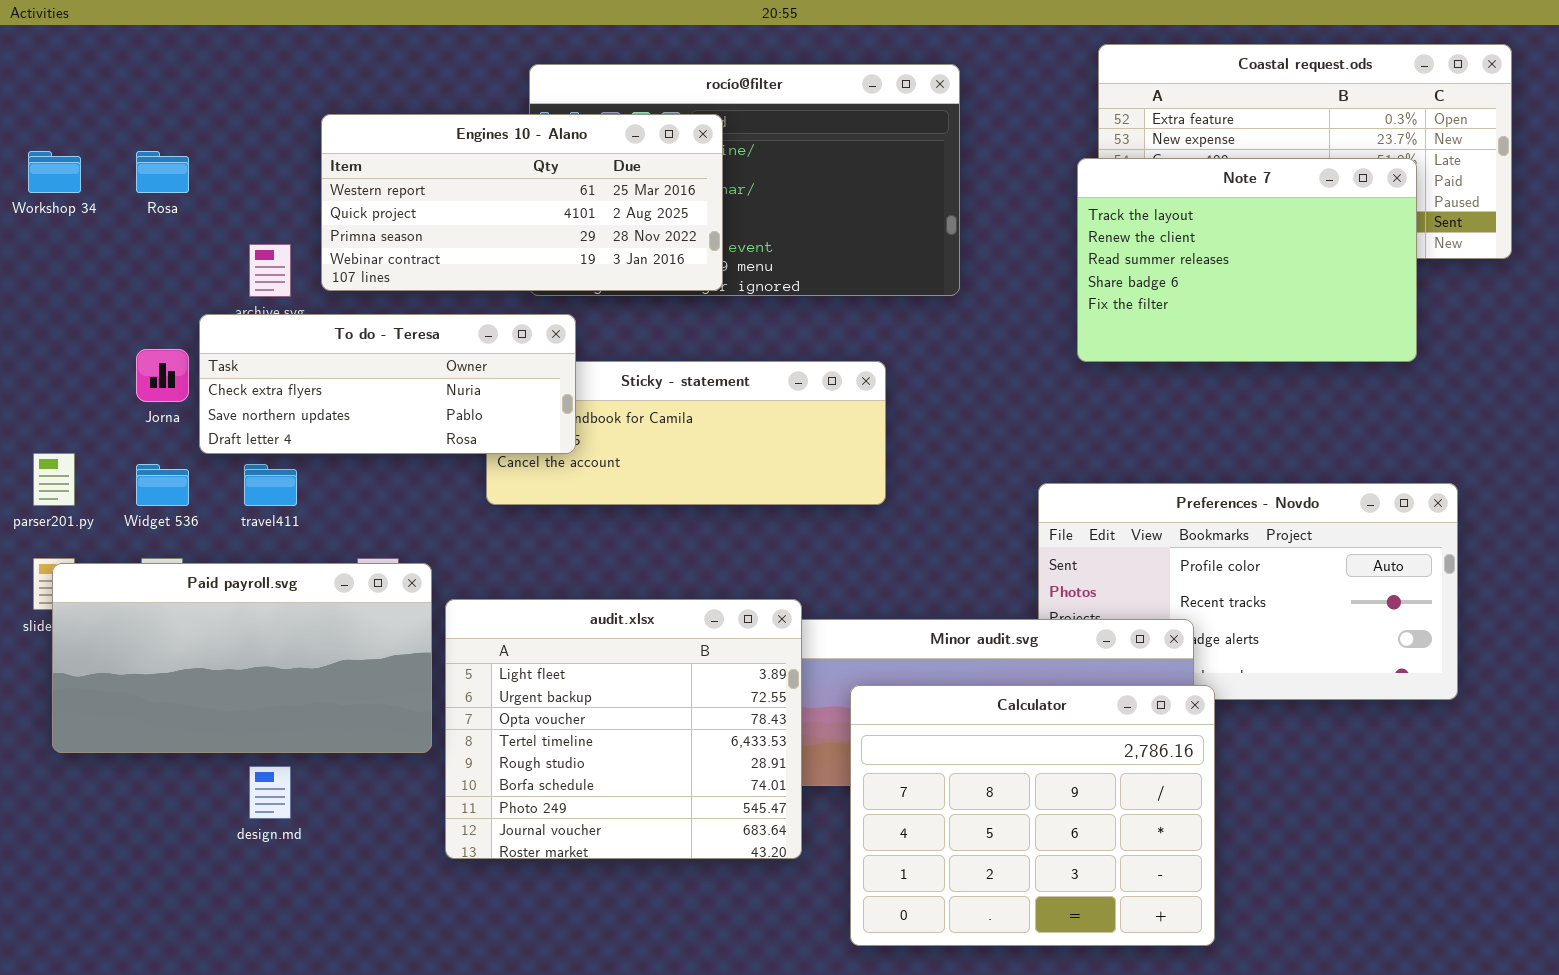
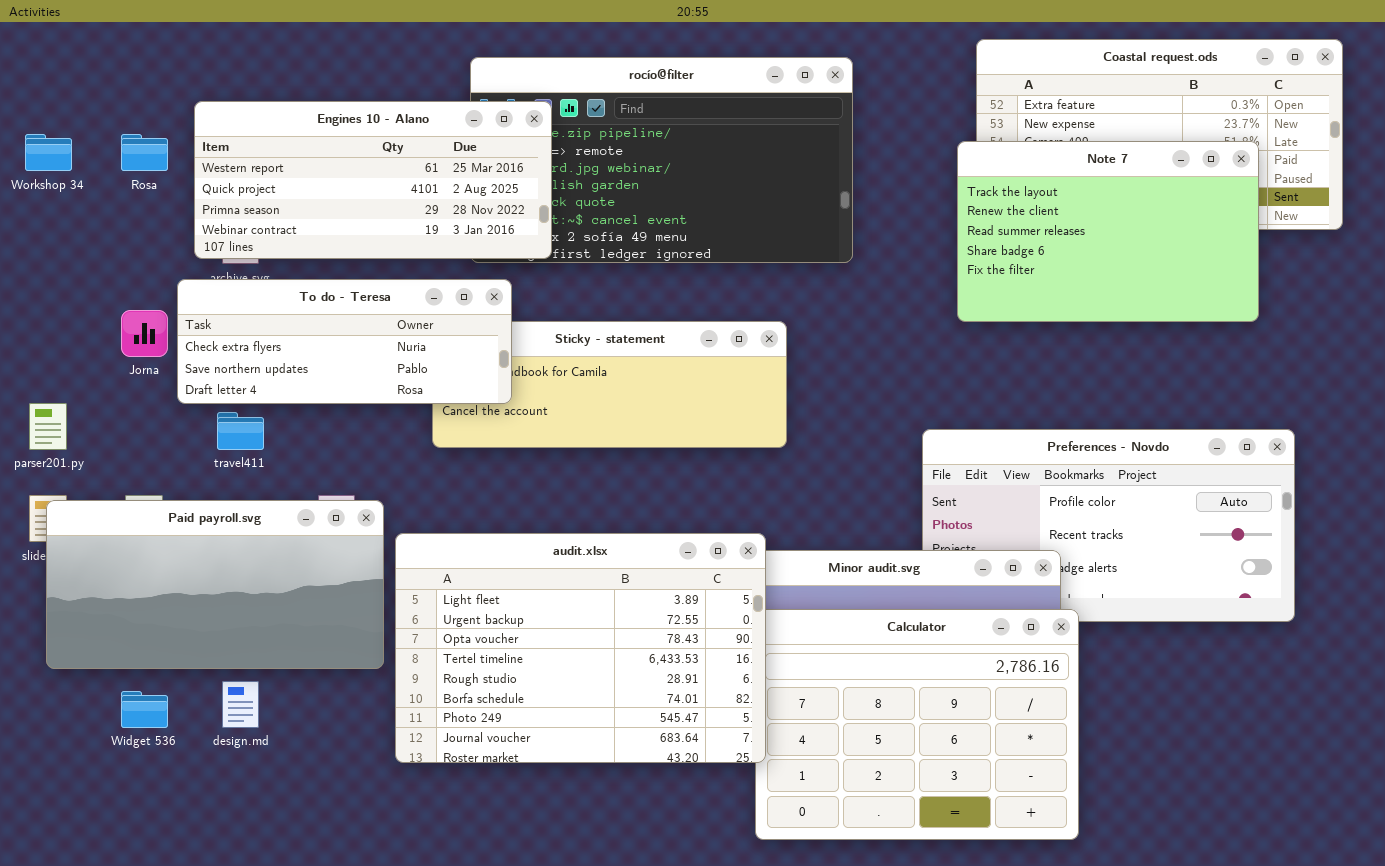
Engines 10 - Alano: [321,114,723,291] -> [194,101,552,259], moved
Widget 536: [136,464,189,506] -> [121,691,168,728], moved
audit.xlsx: [445,599,802,859] -> [395,533,766,763], resized

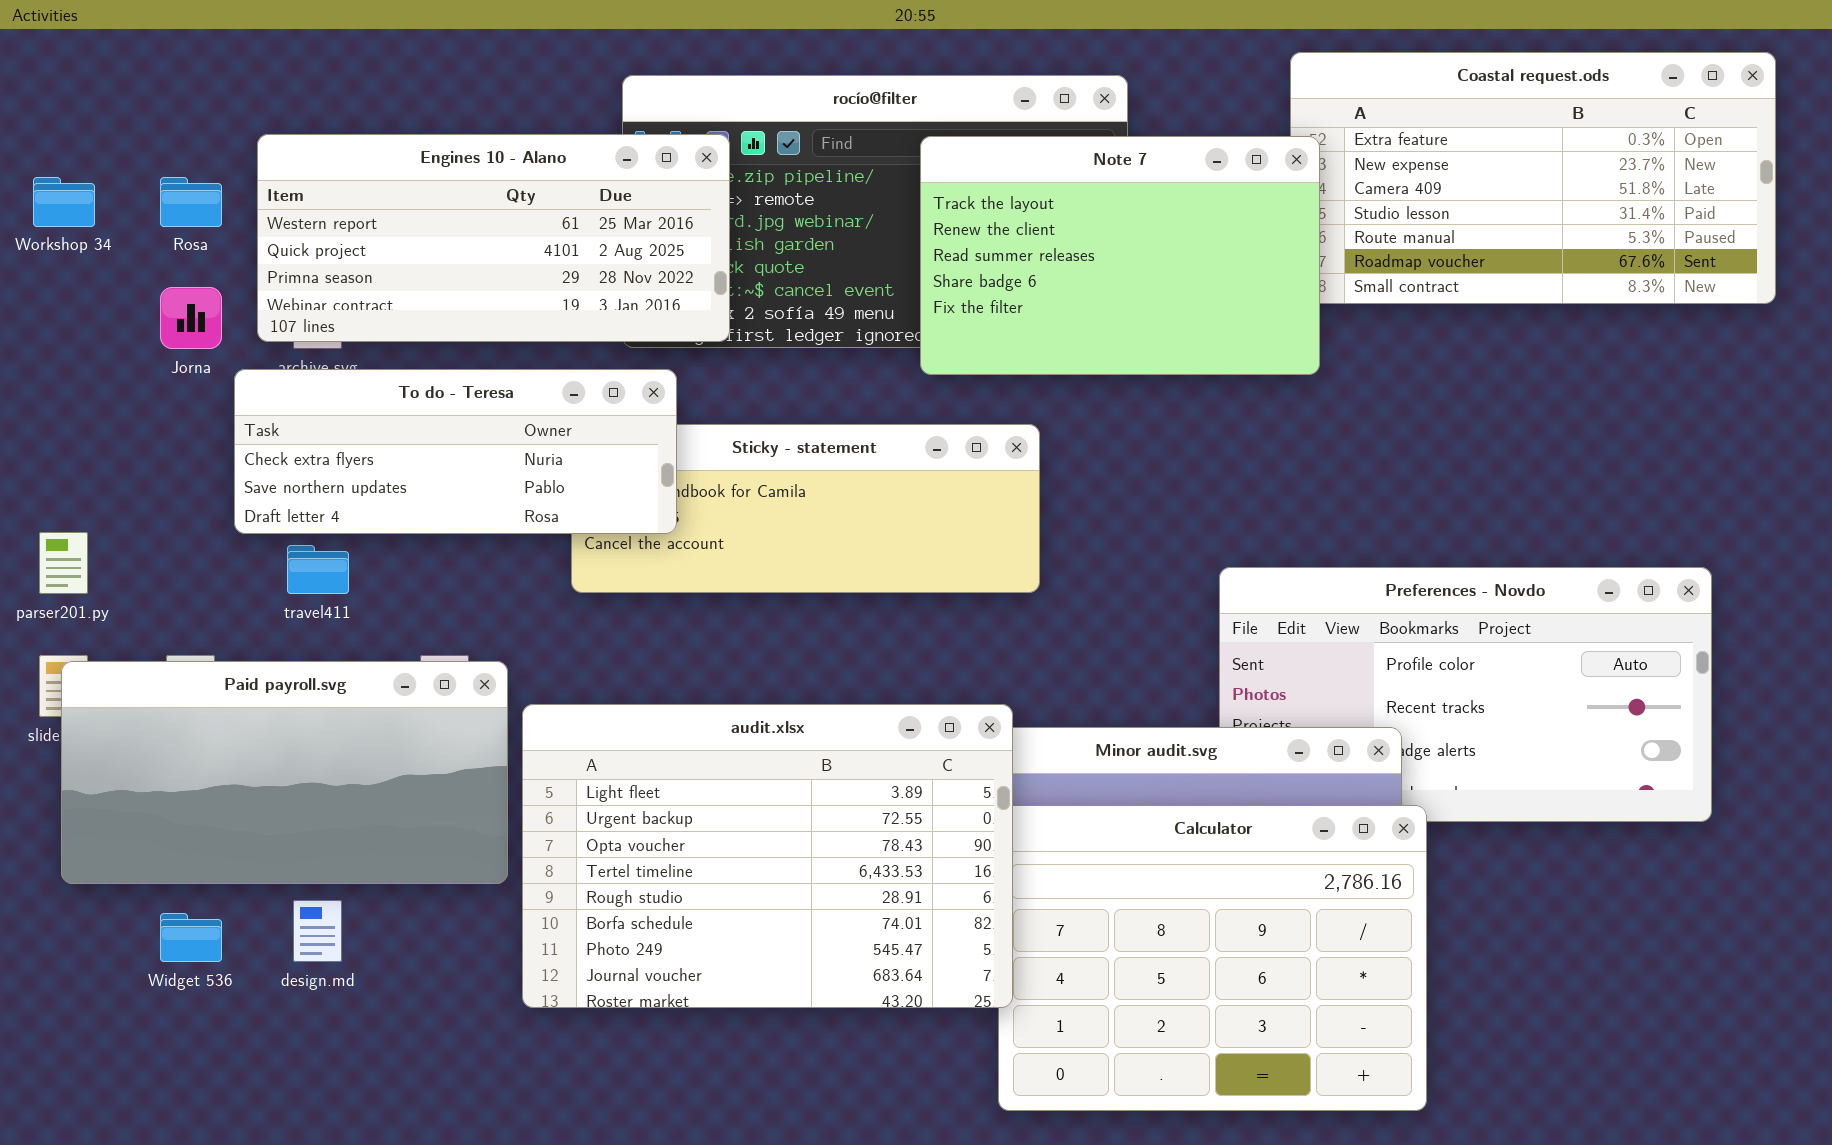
Note 7: [957,141,1259,322] -> [920,136,1320,375], moved
Jorna: [121,310,168,357] -> [160,287,222,349], moved

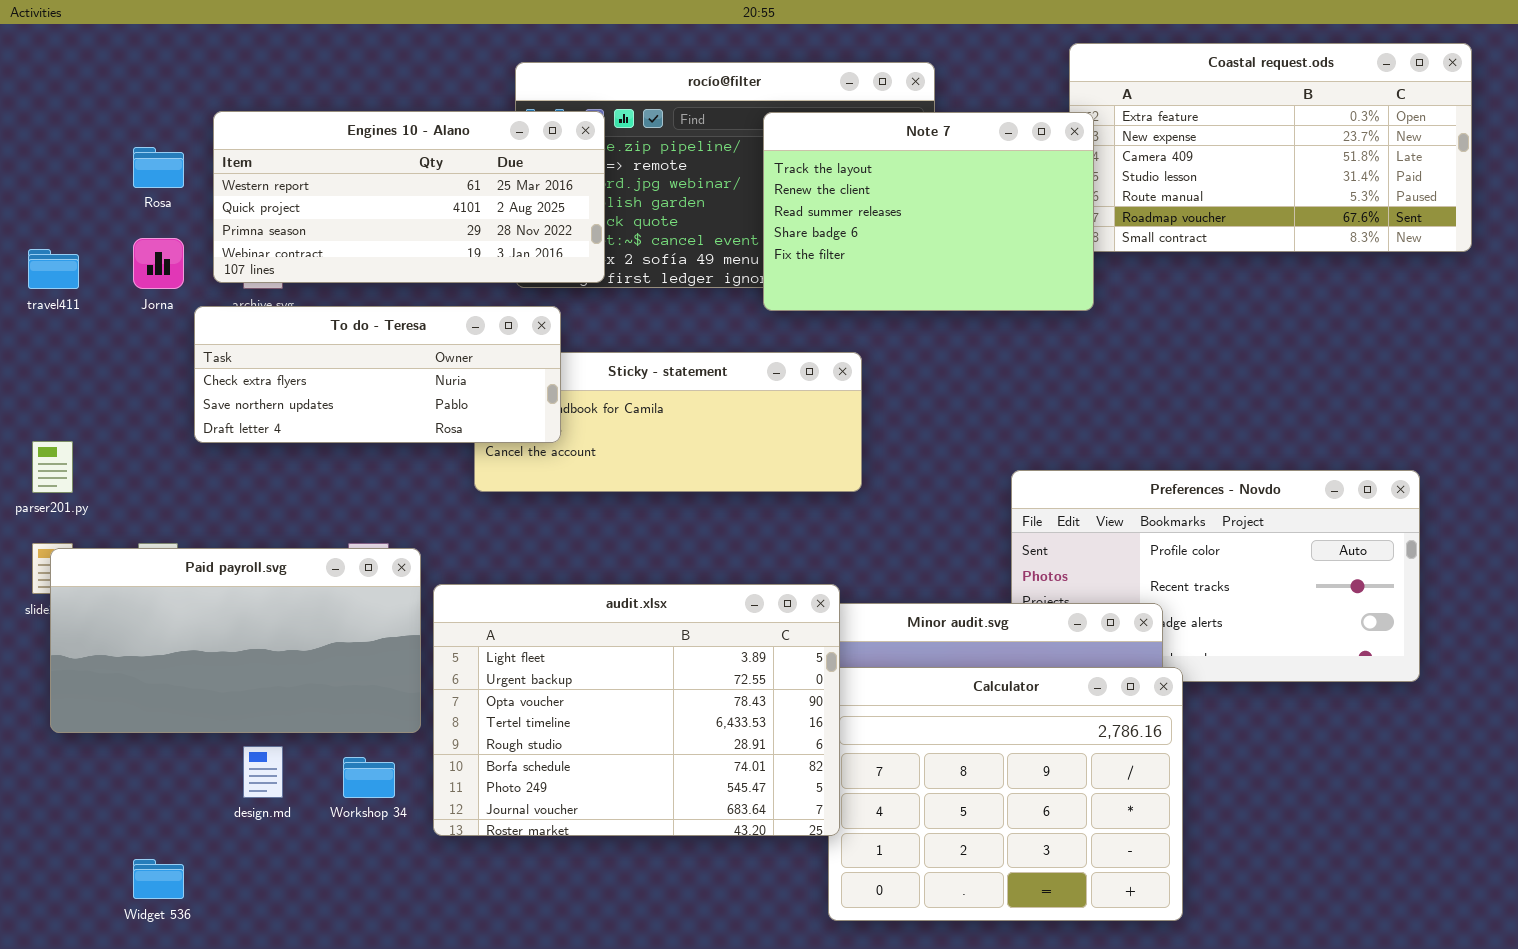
Workshop 34: [33,177,95,227] -> [343,757,395,798], moved
travel411: [287,545,349,594] -> [28,249,79,289], moved
Widget 536: [160,913,222,962] -> [133,859,184,899], moved

